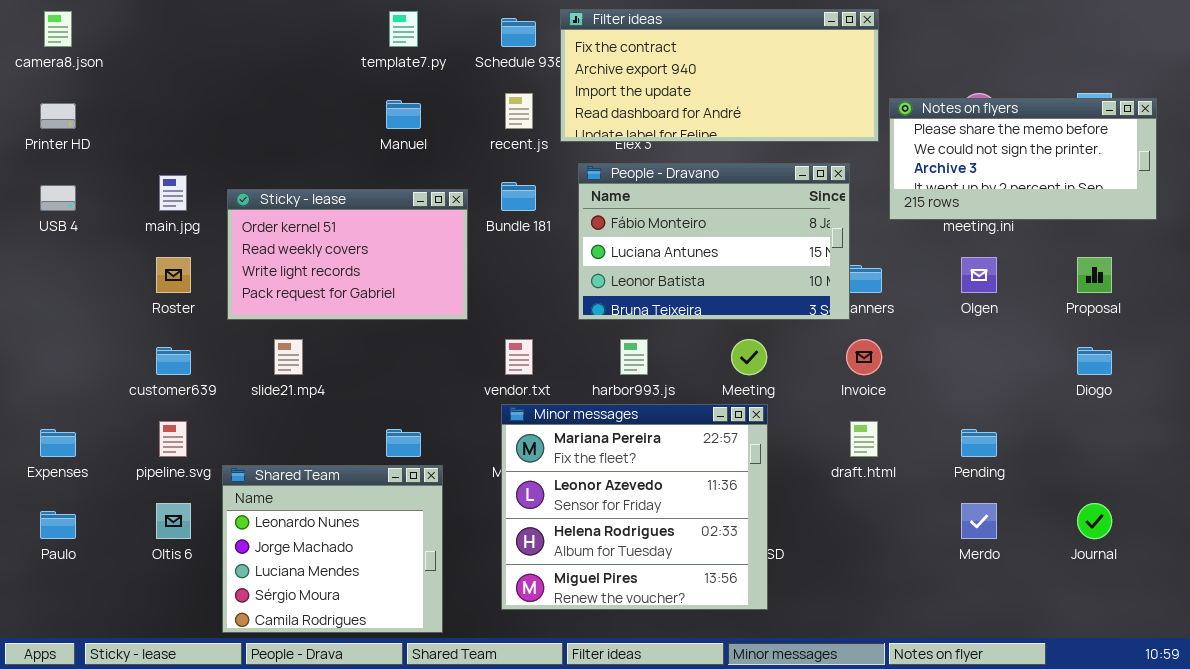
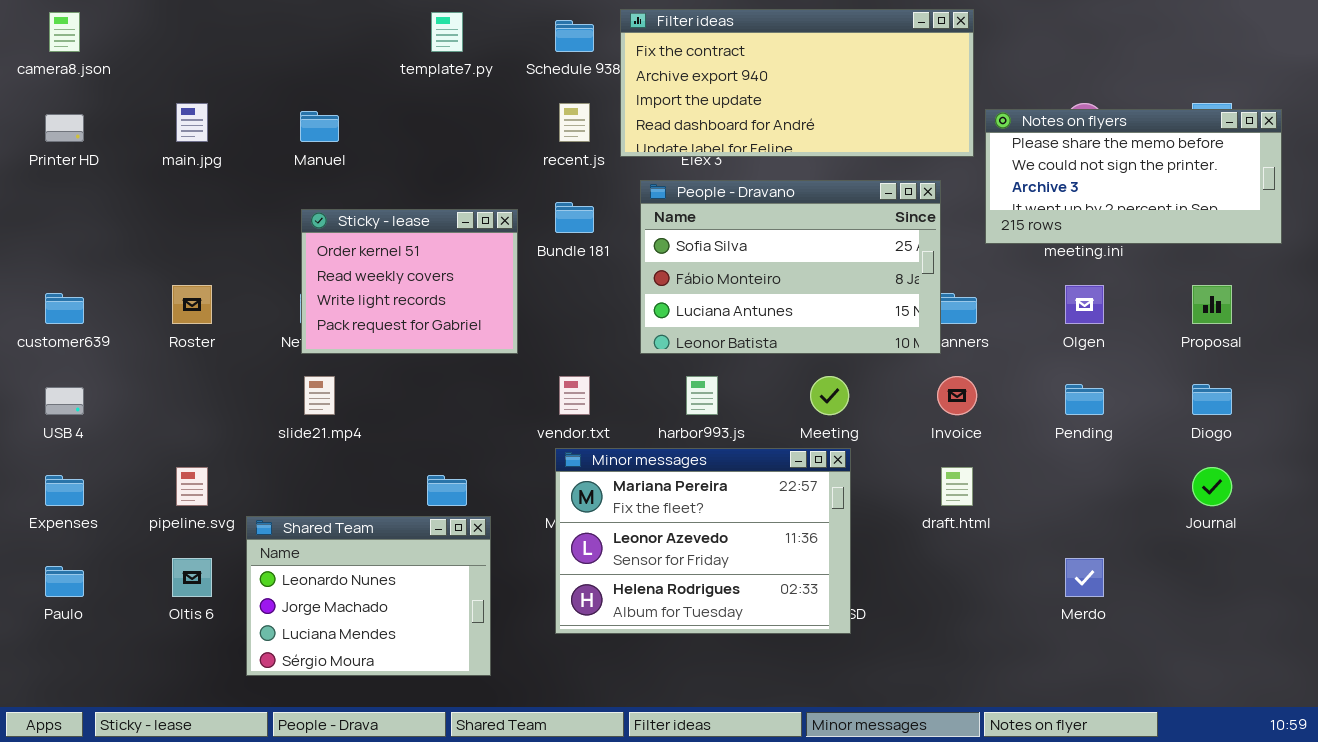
Manuel: [386,100,421,129] -> [300,111,339,142], moved
People - Dravano: [578,163,850,320] -> [640,180,941,354], scrolled up 1 row
main.jpg: [159,175,187,211] -> [176,103,208,142], moved
USB 4: [40,185,76,211] -> [45,387,84,415], moved
Sticky - lease: [227,189,468,320] -> [301,209,518,354], resized
customer639: [156,347,191,375] -> [45,293,84,324], moved
Minor messages: [501,404,768,610] -> [555,448,851,634], resized
Pending: [961,429,997,457] -> [1065,384,1104,415], moved
Shared Team: [222,465,443,633] -> [246,516,491,676], resized
Journal: [1077,503,1112,539] -> [1192,467,1232,506], moved

